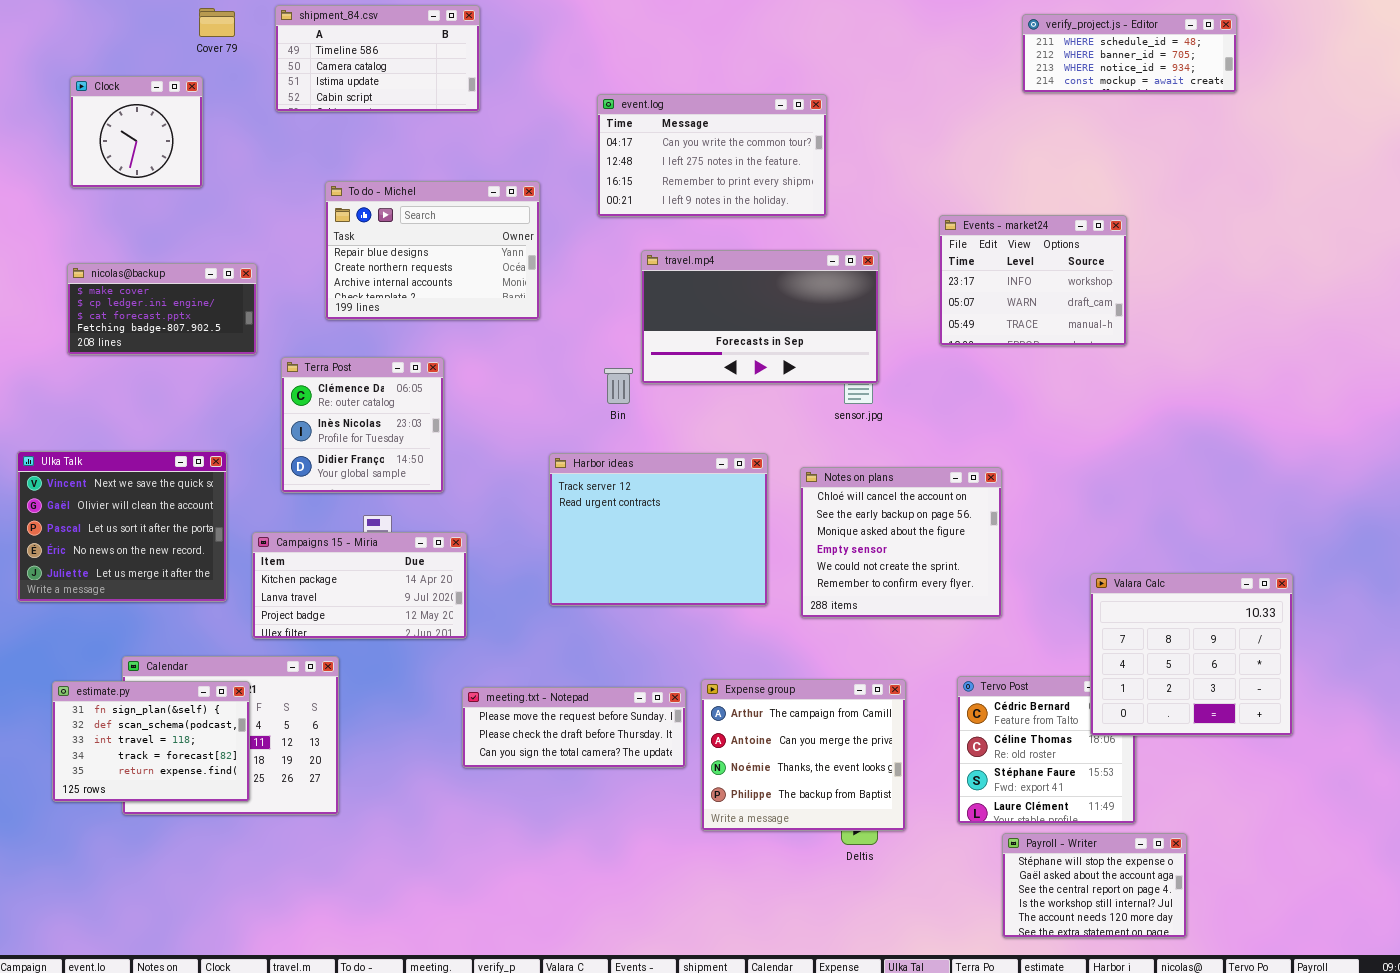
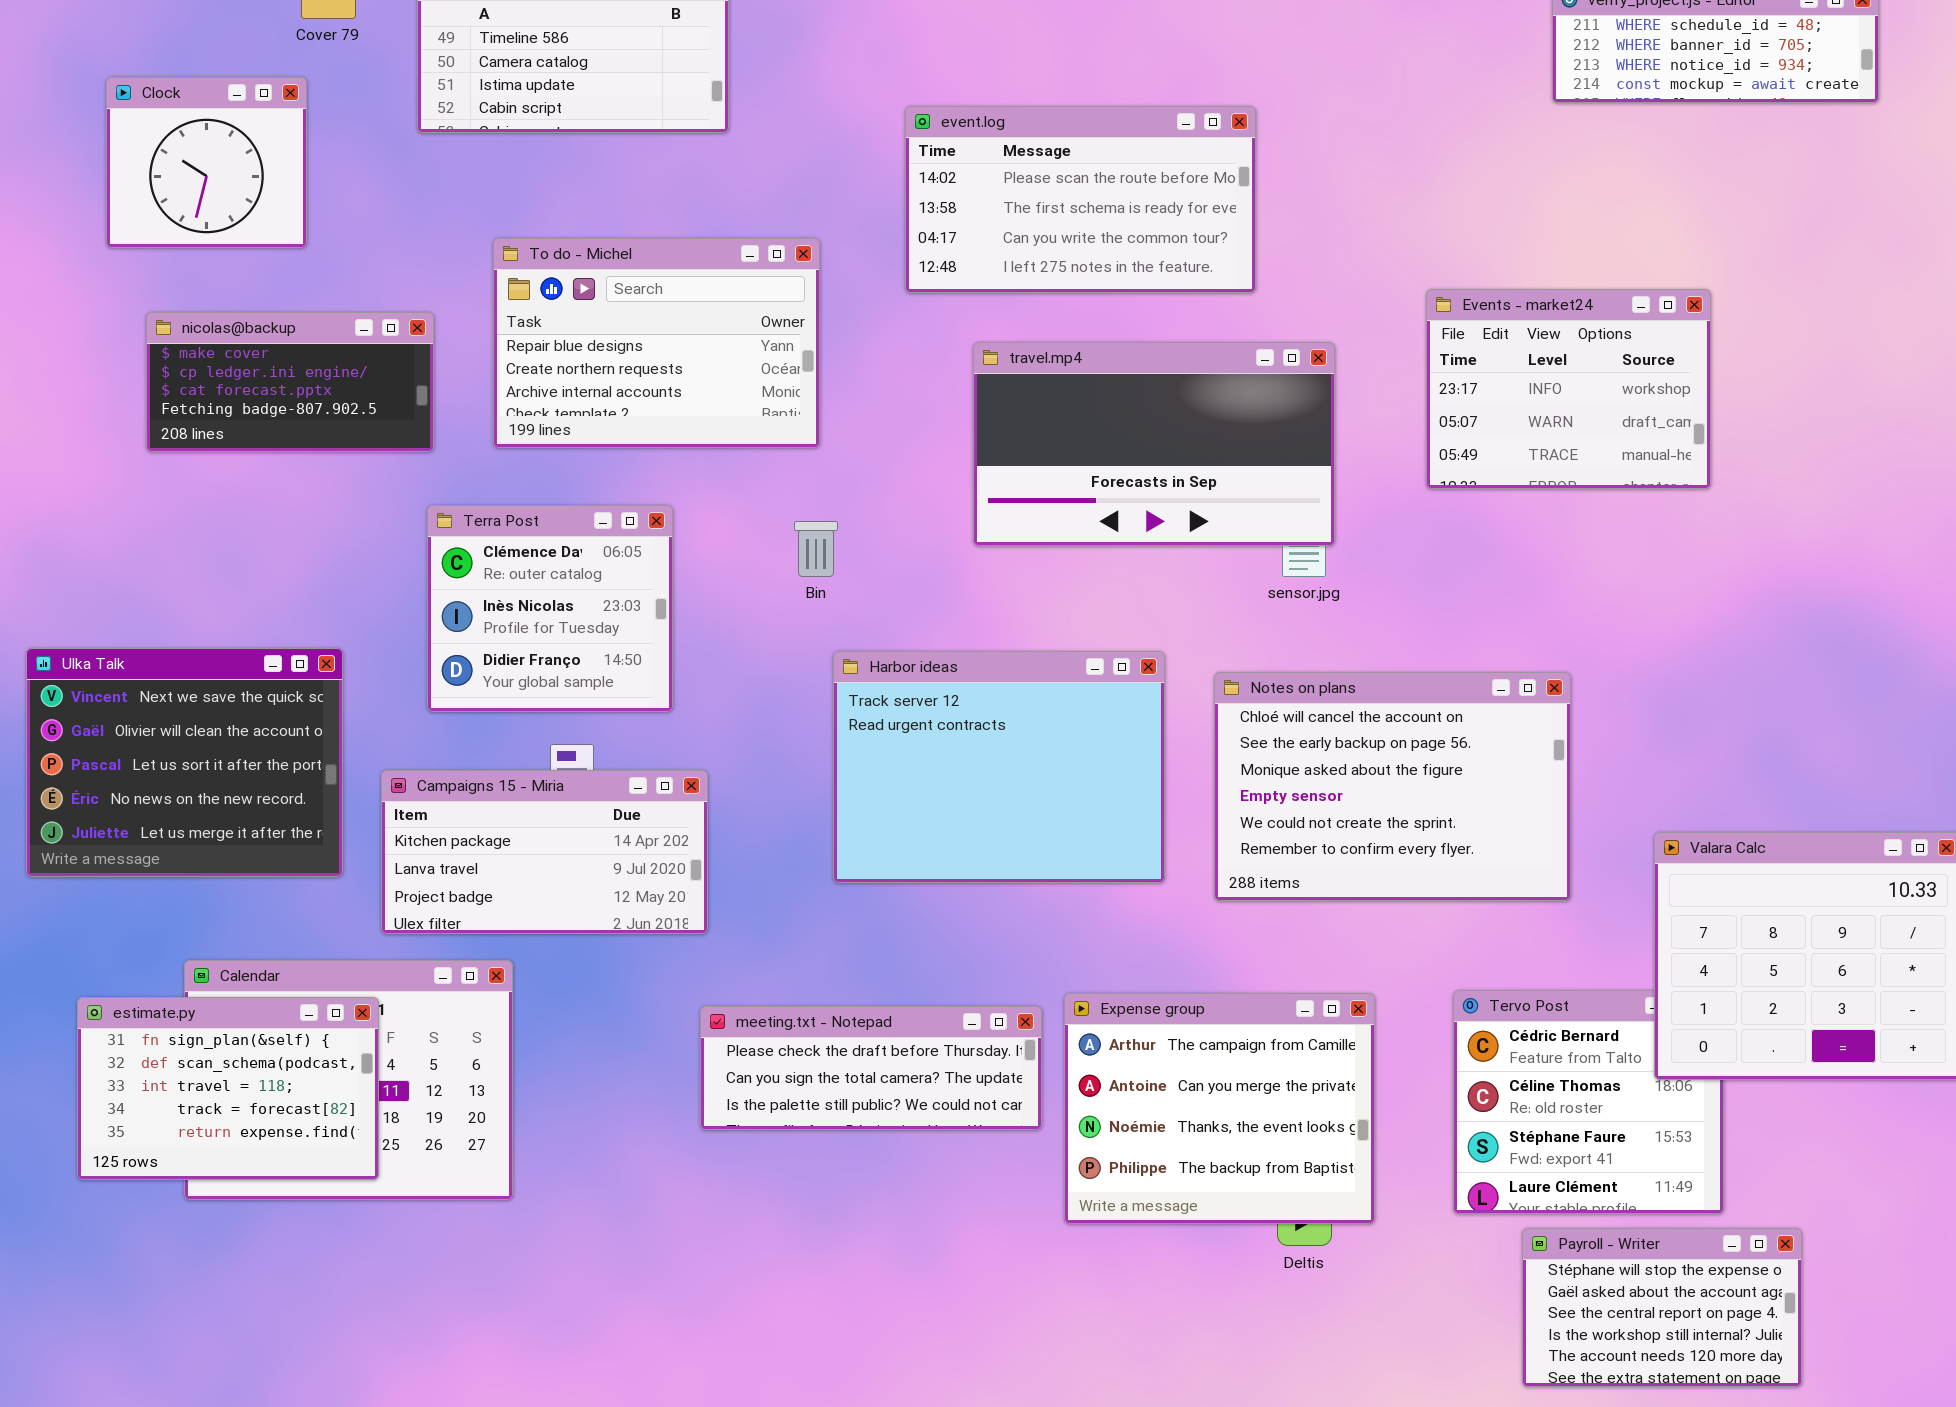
event.log: [597,94,827,217] -> [905,106,1256,293], scrolled up 2 rows
nicolas@backup: [67,263,257,355] -> [146,312,434,452], moved
Bin: [604,368,633,404] -> [794,521,838,577], moved
Notes on plans: [800,467,1002,618] -> [1214,672,1571,901], resized
meeting.txt - Notepad: [462,687,686,768] -> [700,1006,1042,1130], scrolled down 1 row

